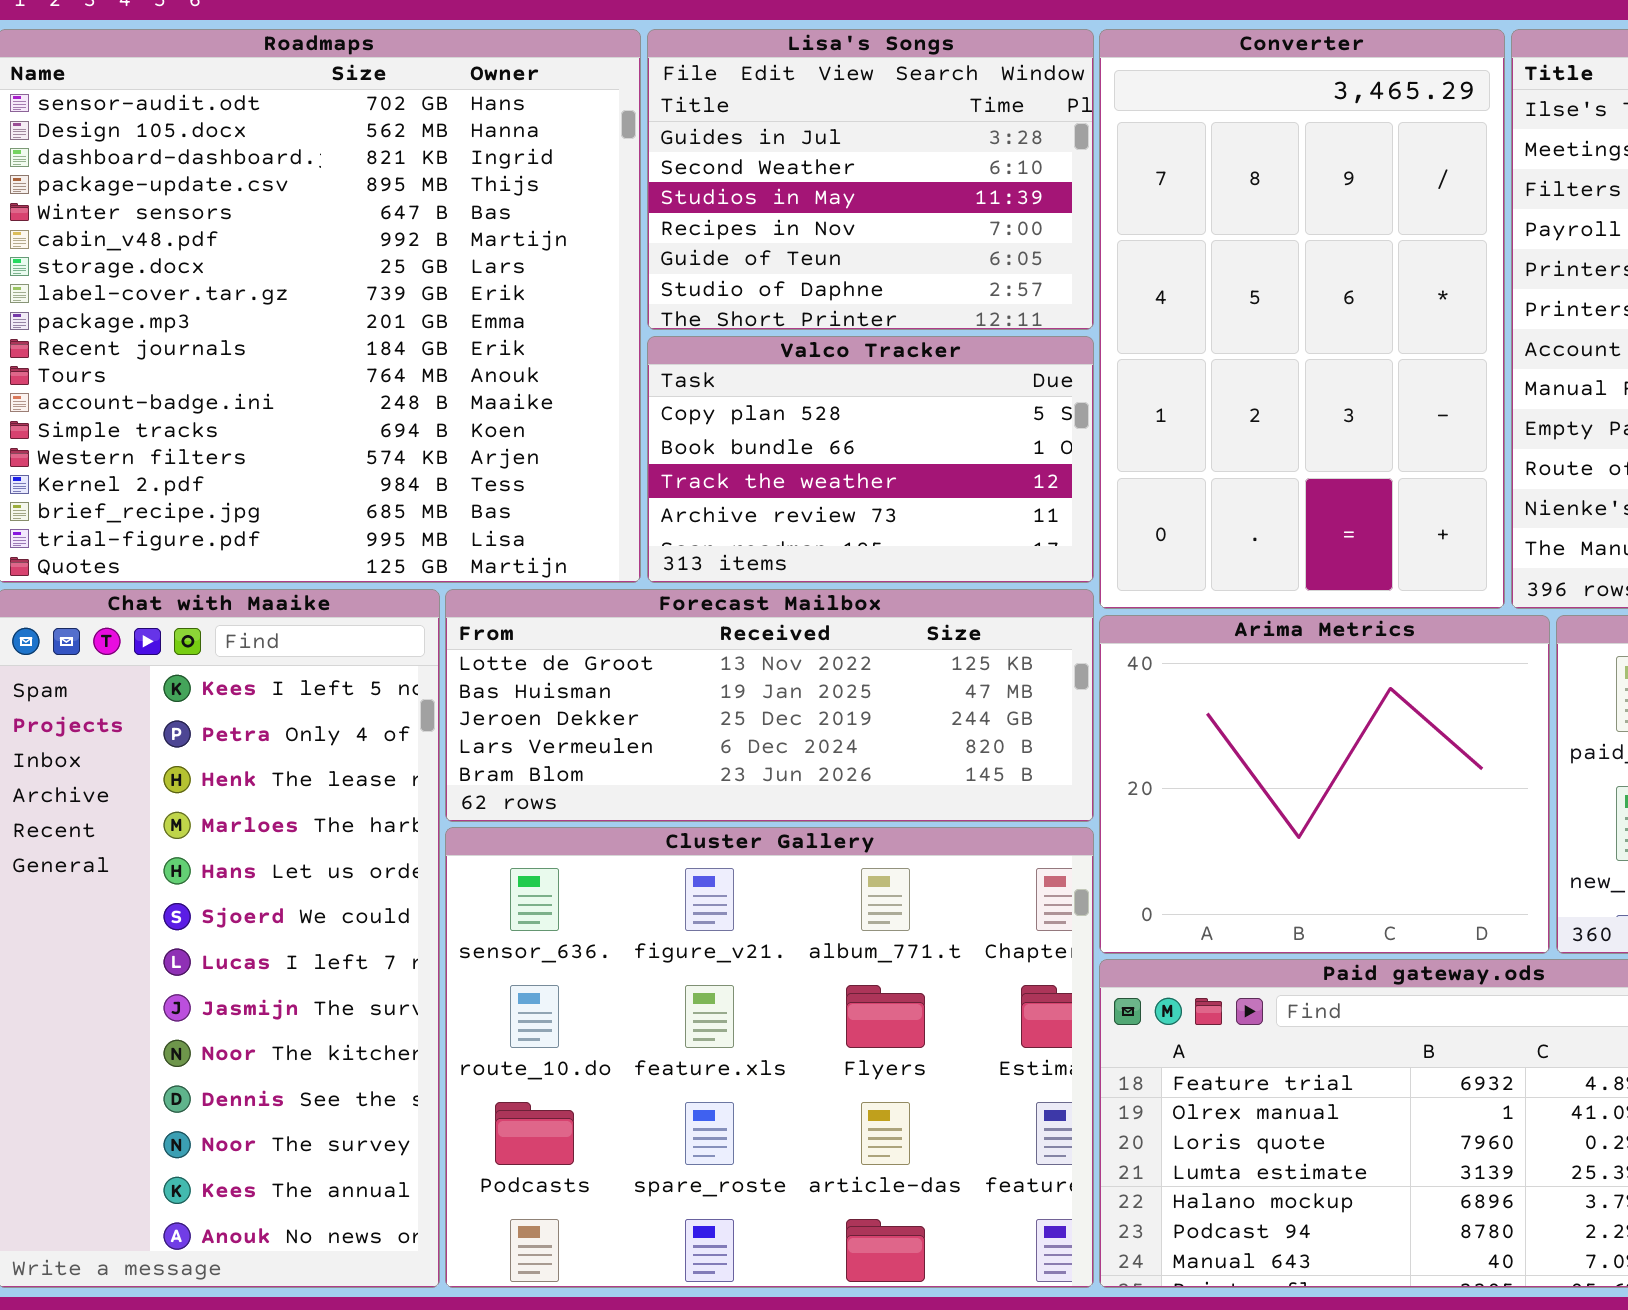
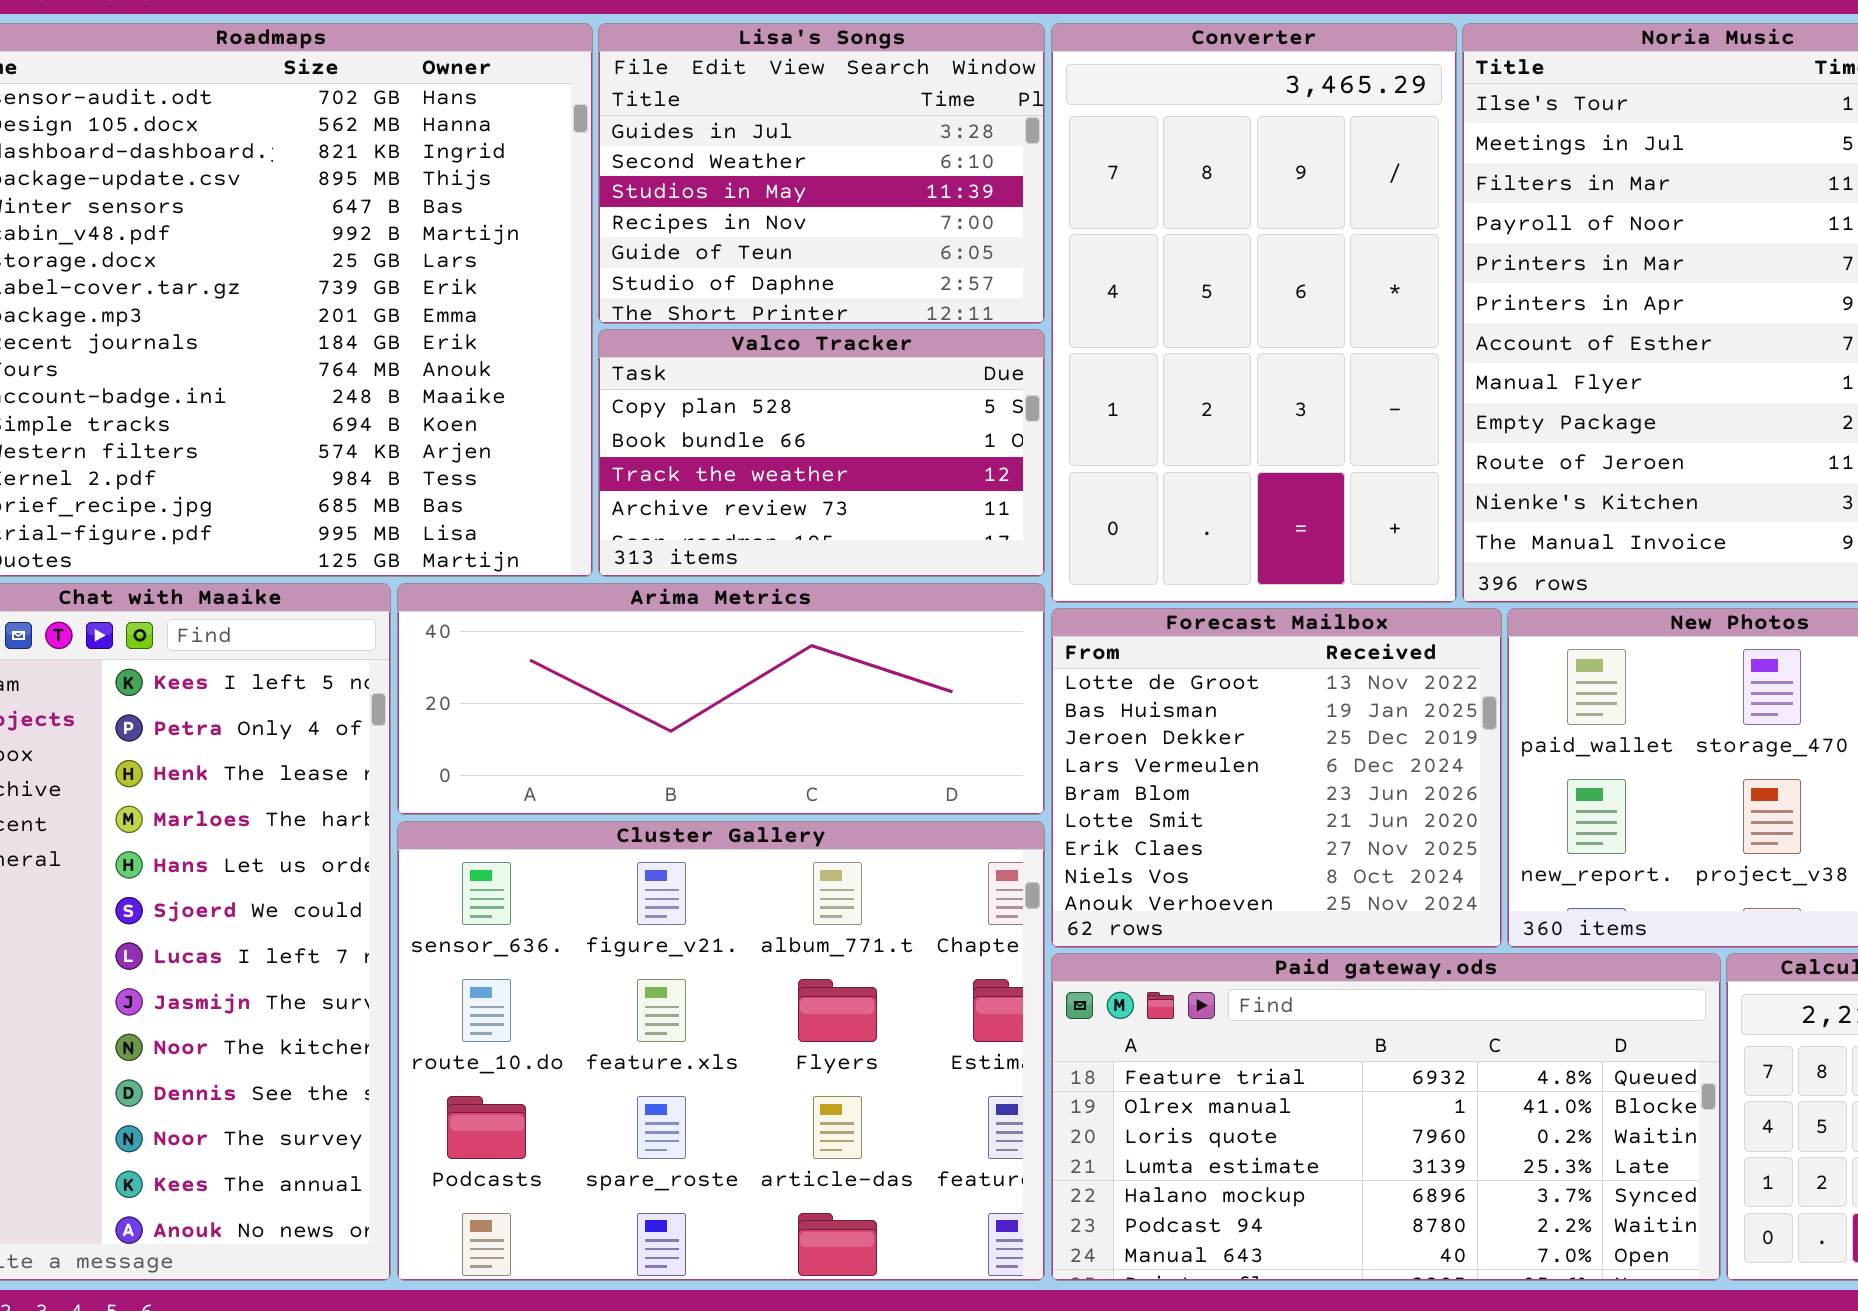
Forecast Mailbox: [445,589,1094,822] -> [1051,608,1502,948], moved, resized
Arima Metrics: [1099,615,1550,954] -> [397,583,1045,815], moved, resized

